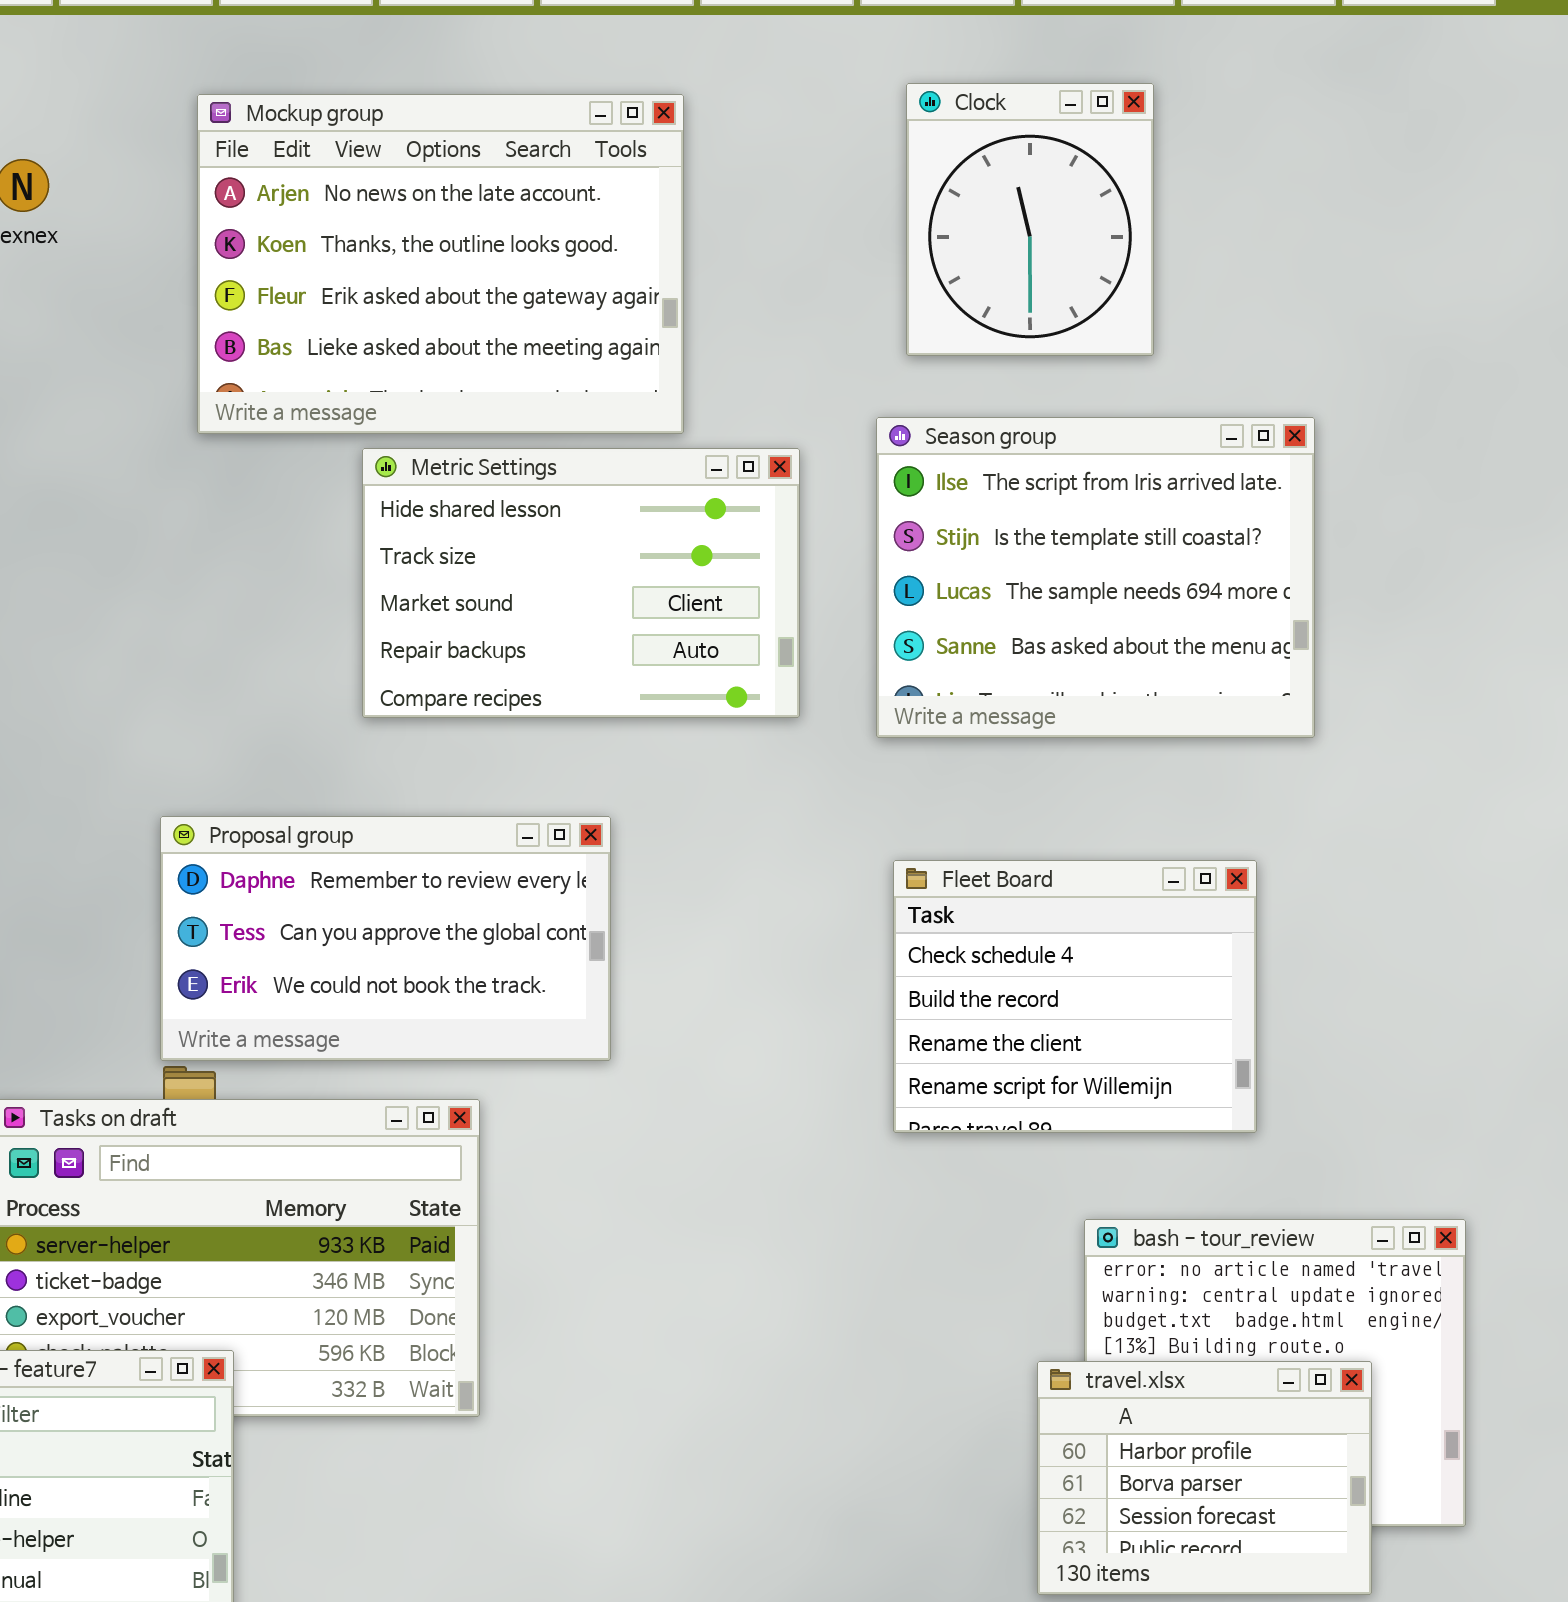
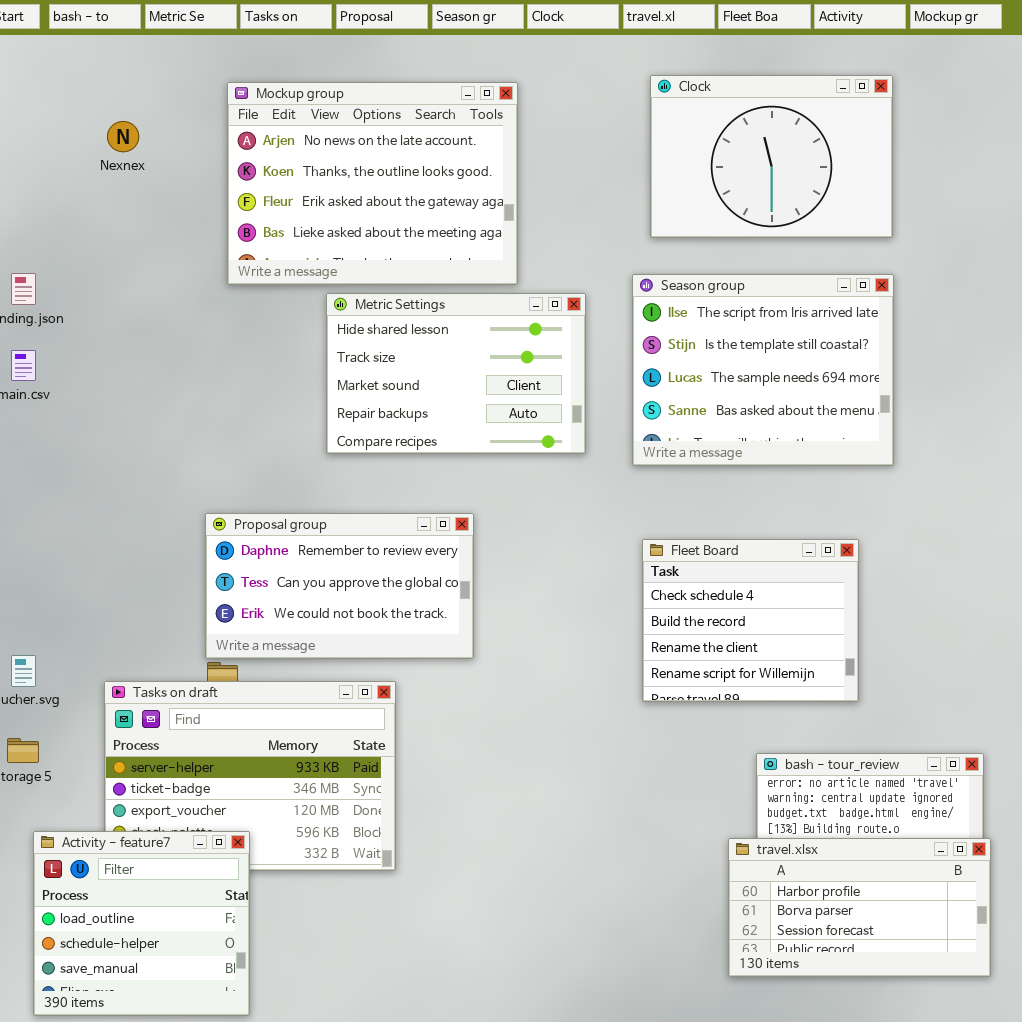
Clock: [906,83,1154,356] -> [650,75,893,238], resized
travel.xlsx: [1037,1361,1372,1595] -> [728,838,991,977], resized

